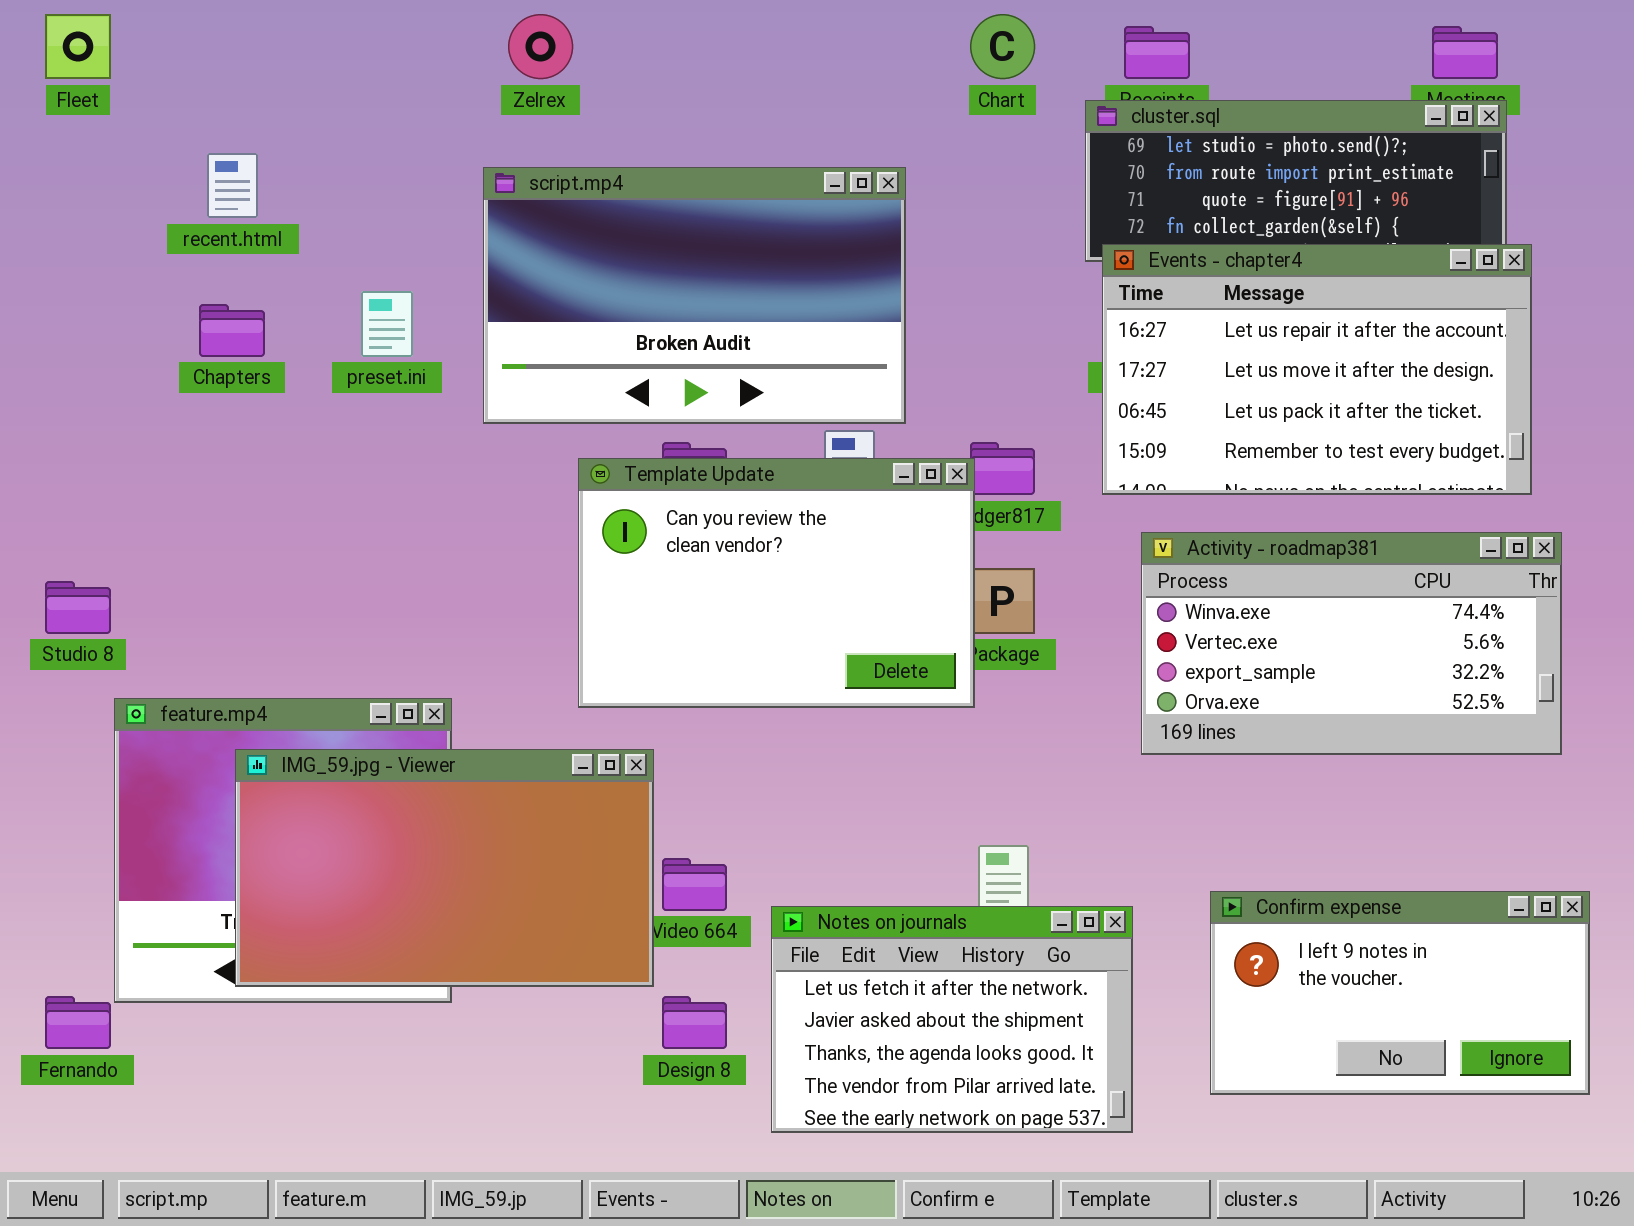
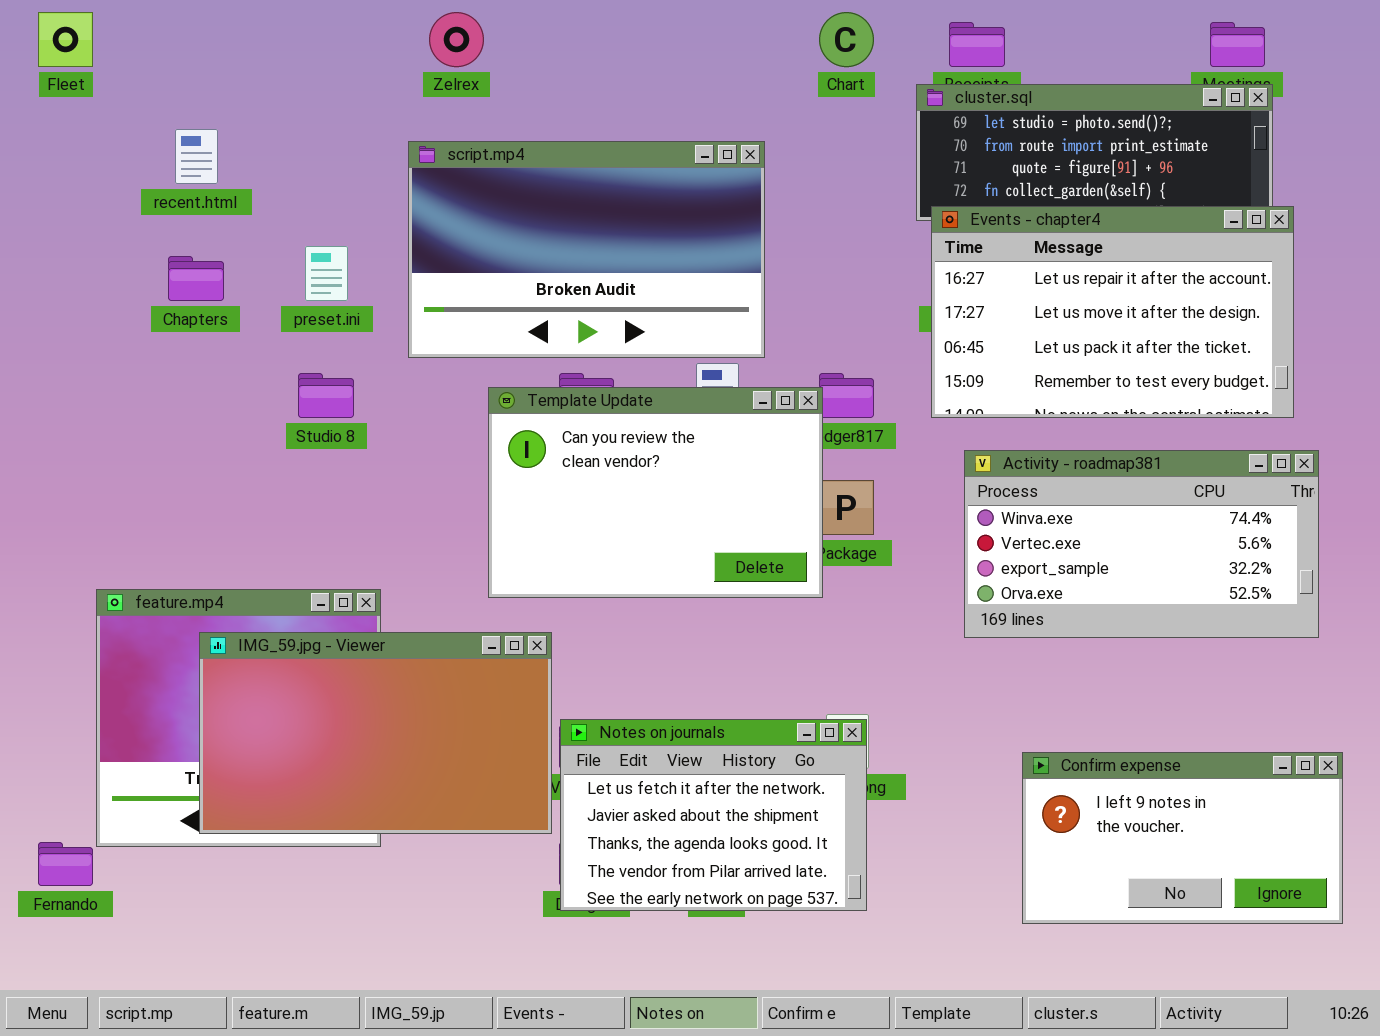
Studio 8: [45,581,111,634] -> [298,373,354,418], moved
Notes on journals: [771,906,1133,1133] -> [560,719,867,911], moved

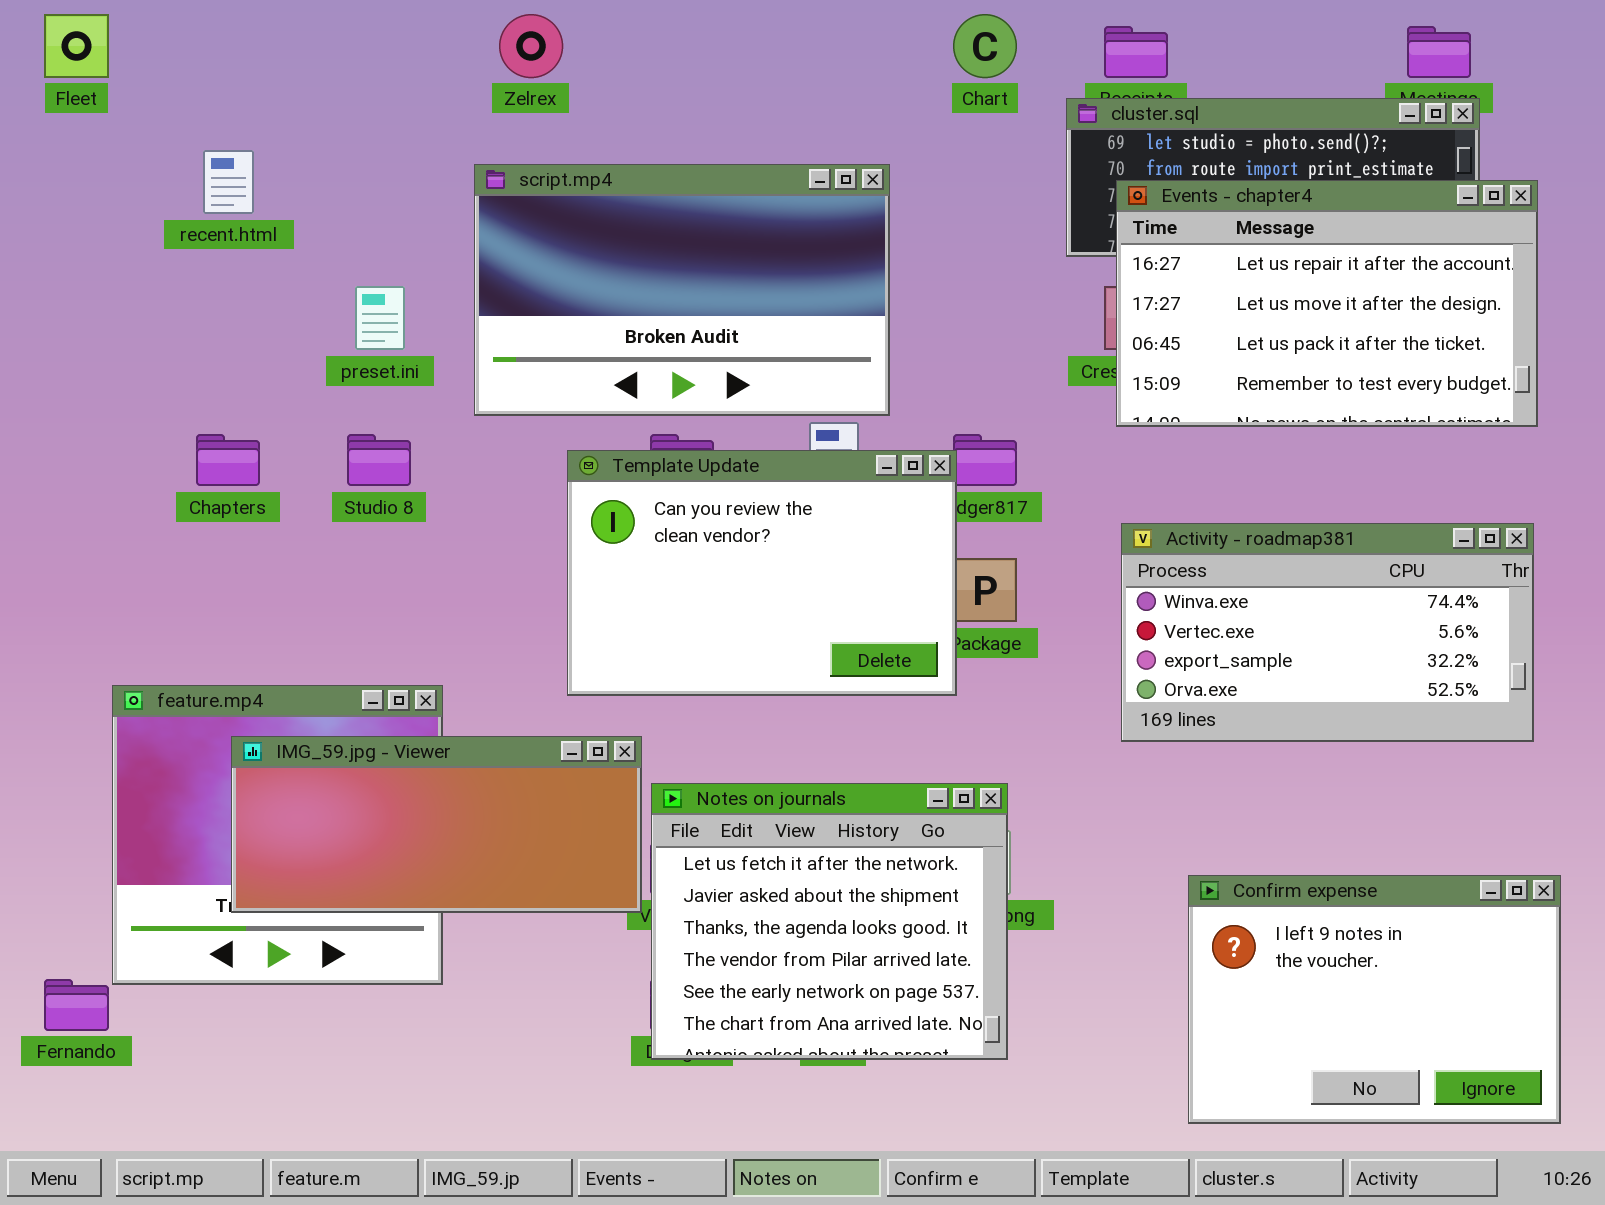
Events - chapter4: [931,206,1294,418] -> [1116,180,1538,427], moved
Chapters: [168,256,224,301] -> [196,434,260,486], moved
IMG_59.jpg - Viewer: [199,632,552,834] -> [231,736,642,913], resized
Notes on journals: [560,719,867,911] -> [651,783,1008,1060], resized
Confirm expense: [1022,752,1343,924] -> [1188,875,1561,1124], resized

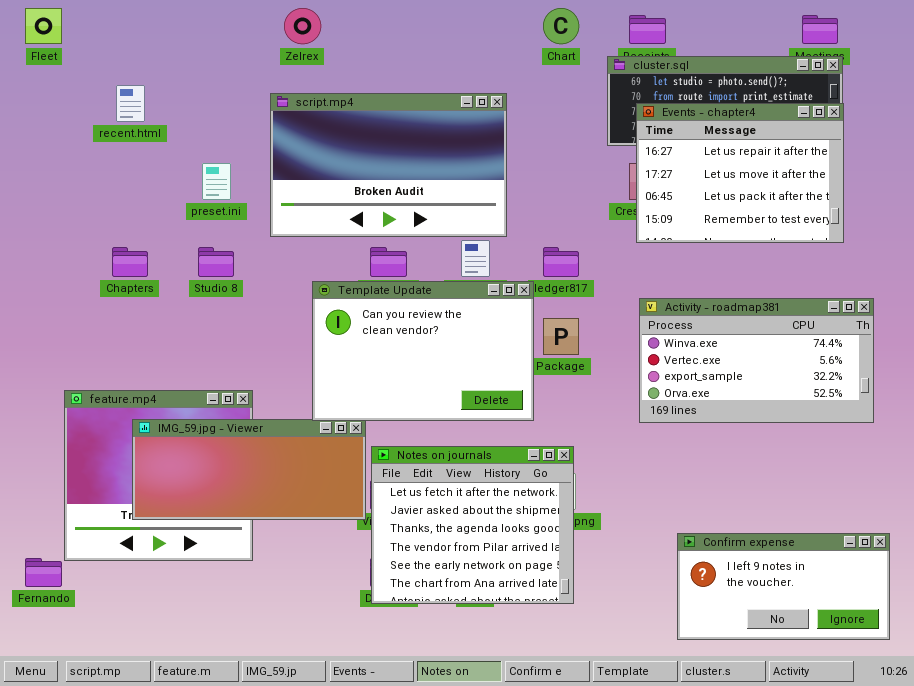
Events - chapter4: [1116,180,1538,427] -> [636,103,844,243], resized
Template Update: [567,450,957,696] -> [312,281,534,421], moved
Confirm expense: [1188,875,1561,1124] -> [677,533,890,640], resized

